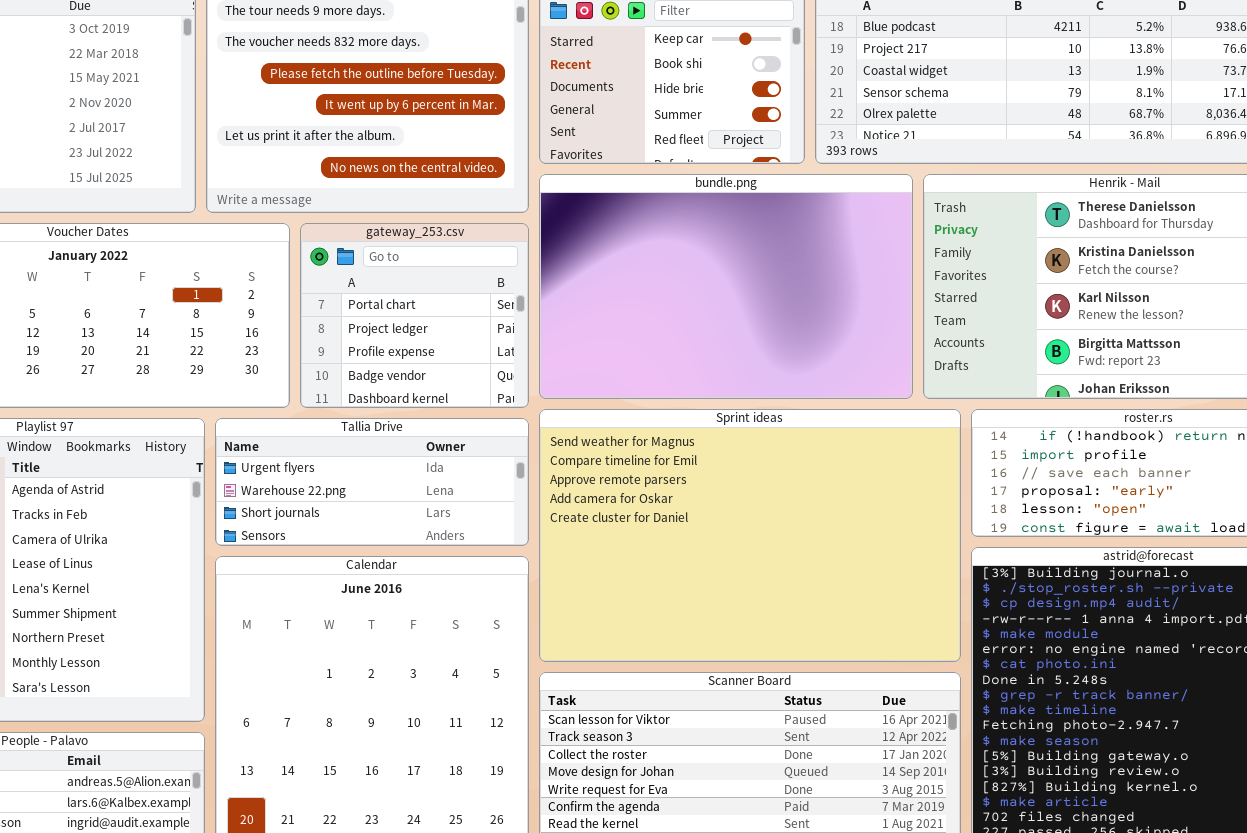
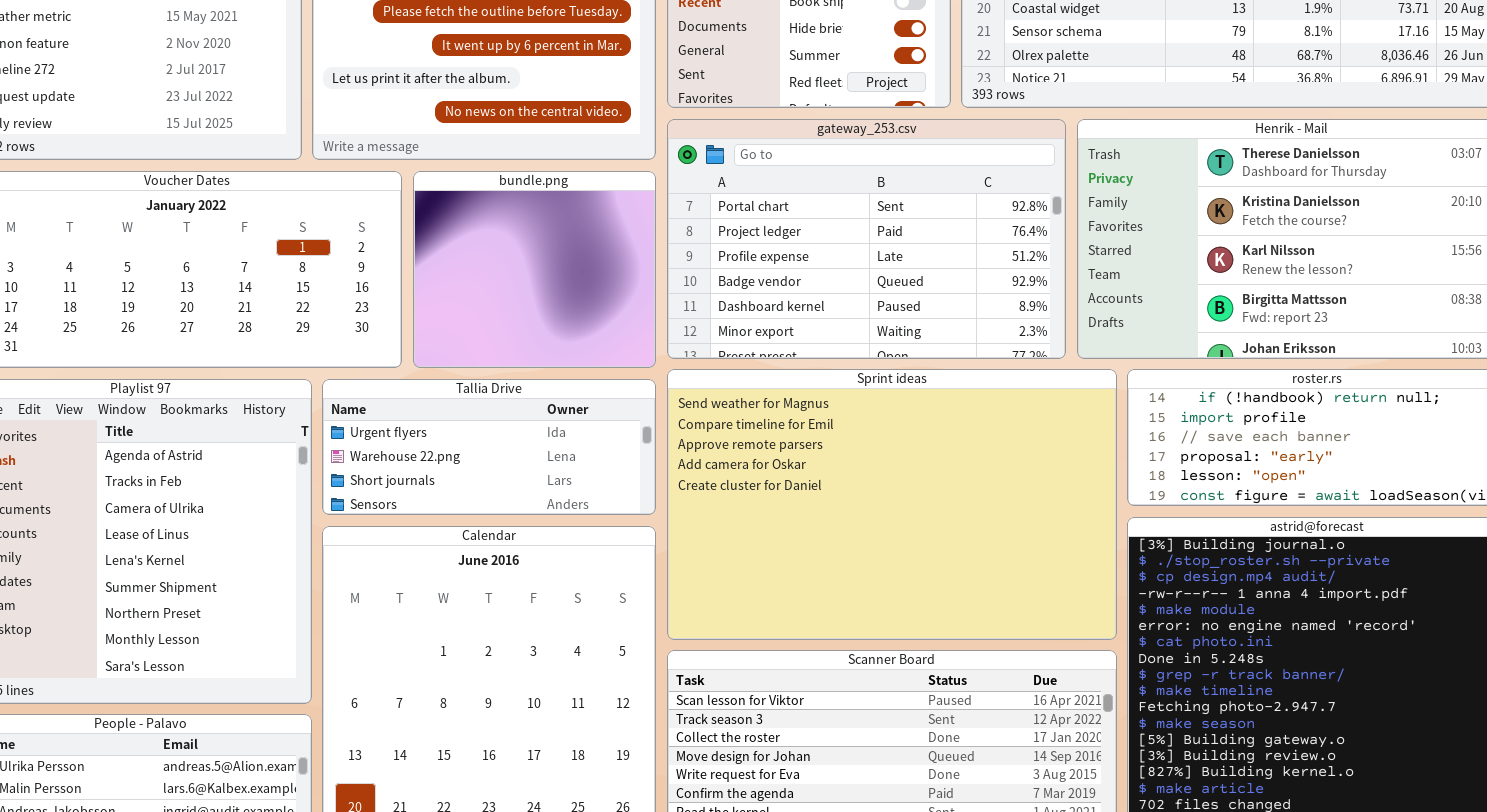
bundle.png: [539,174,913,399] -> [413,171,656,368], moved, resized
gateway_253.csv: [300,223,529,408] -> [667,119,1066,359], moved, resized

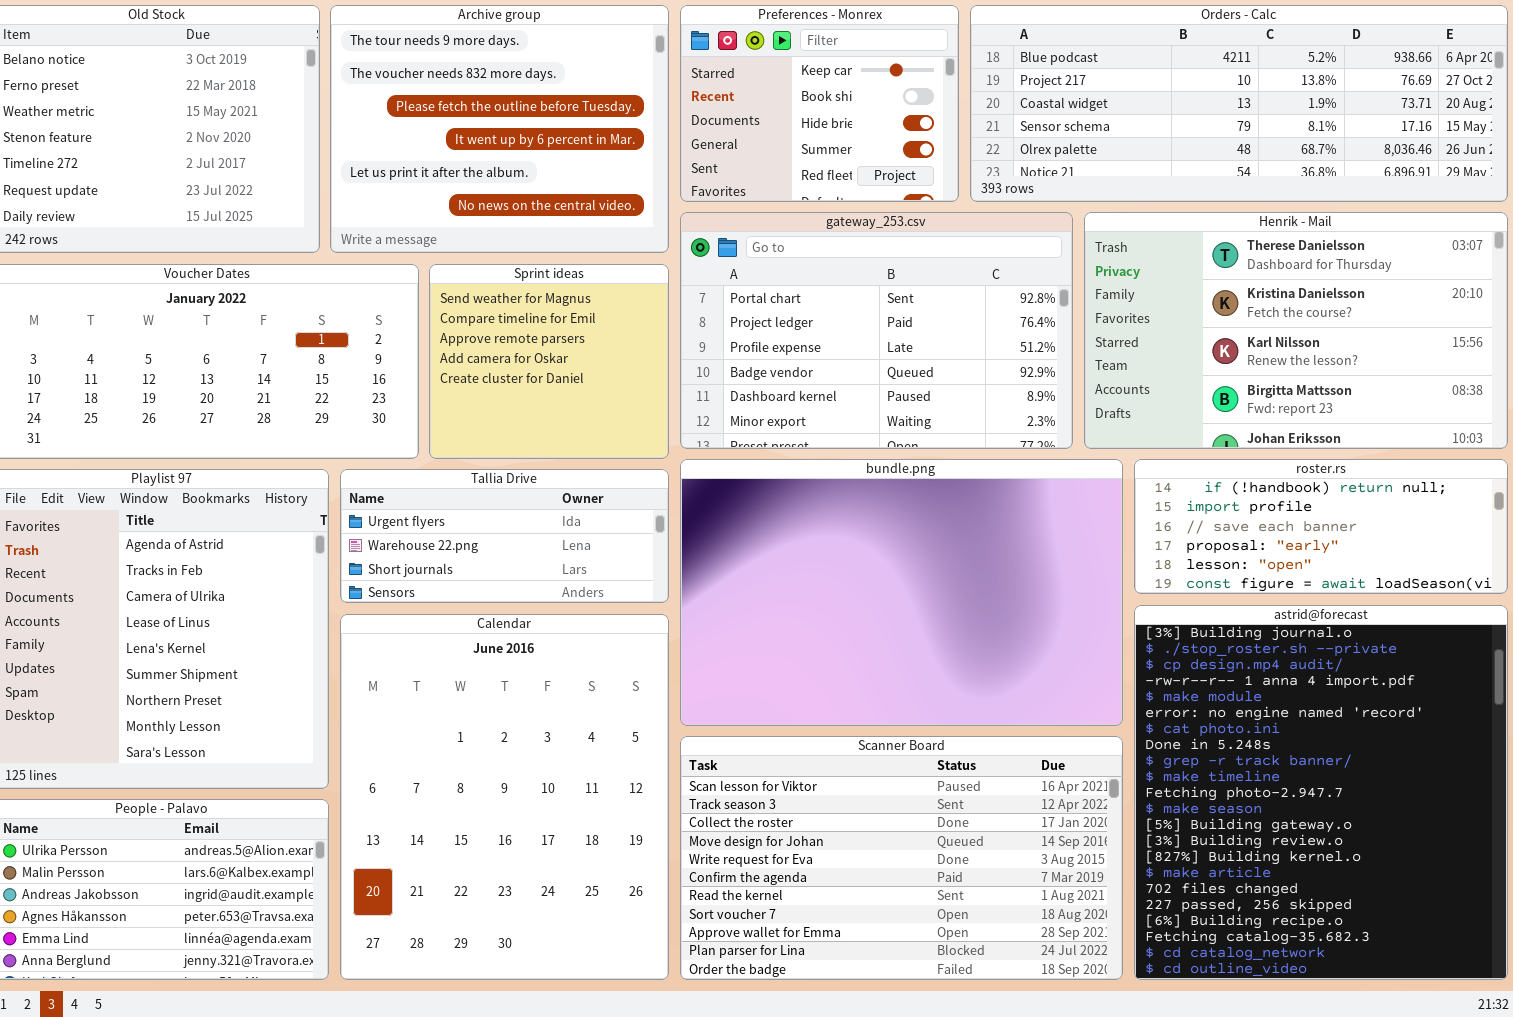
bundle.png: [413,171,656,368] -> [680,459,1123,726], moved, resized
Sprint ideas: [667,369,1117,640] -> [429,264,669,459], moved, resized

